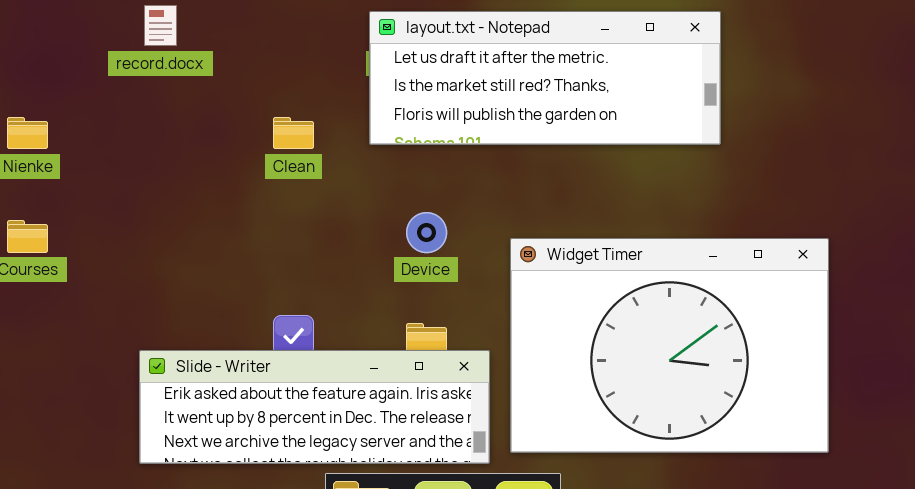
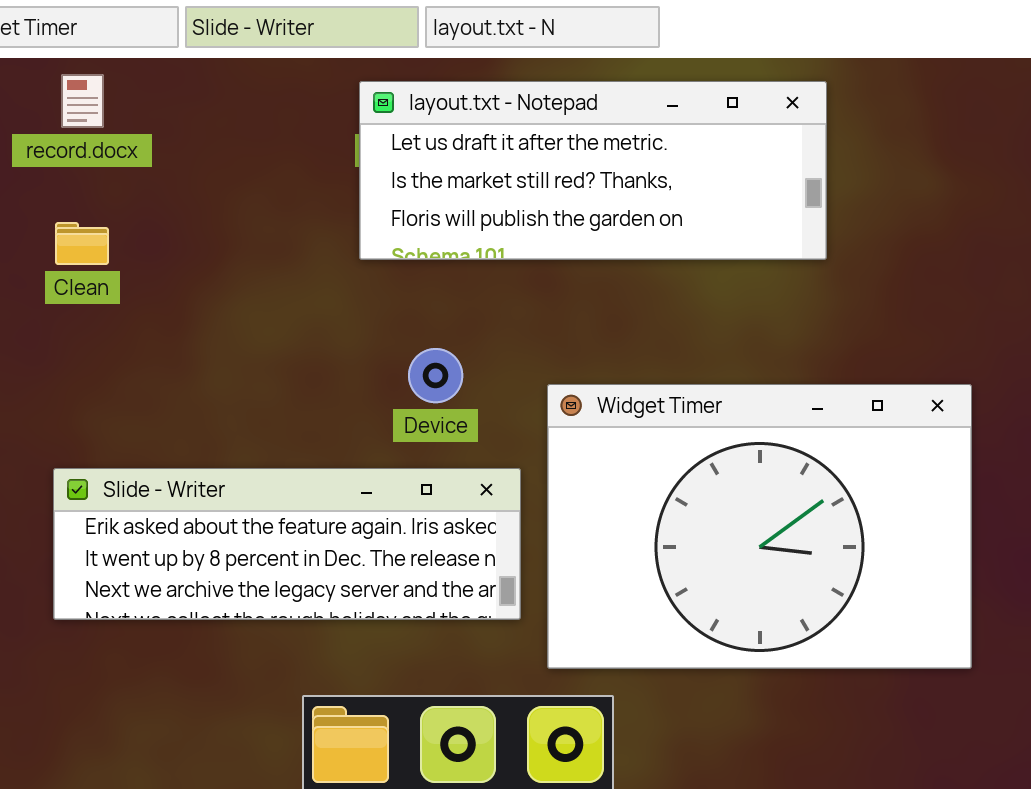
Clean: [273,117,314,149] -> [55,222,109,265], moved
Slide - Writer: [139,350,490,464] -> [53,468,521,620], moved

